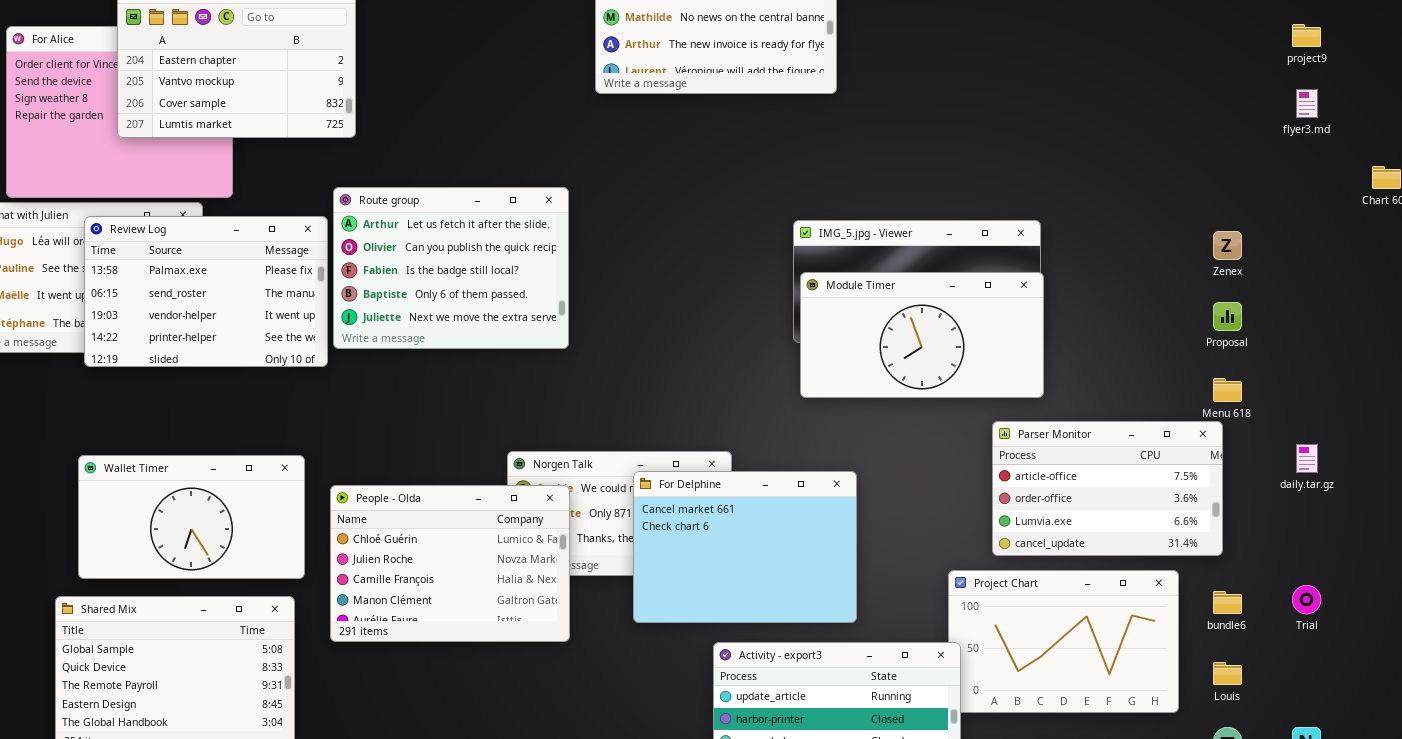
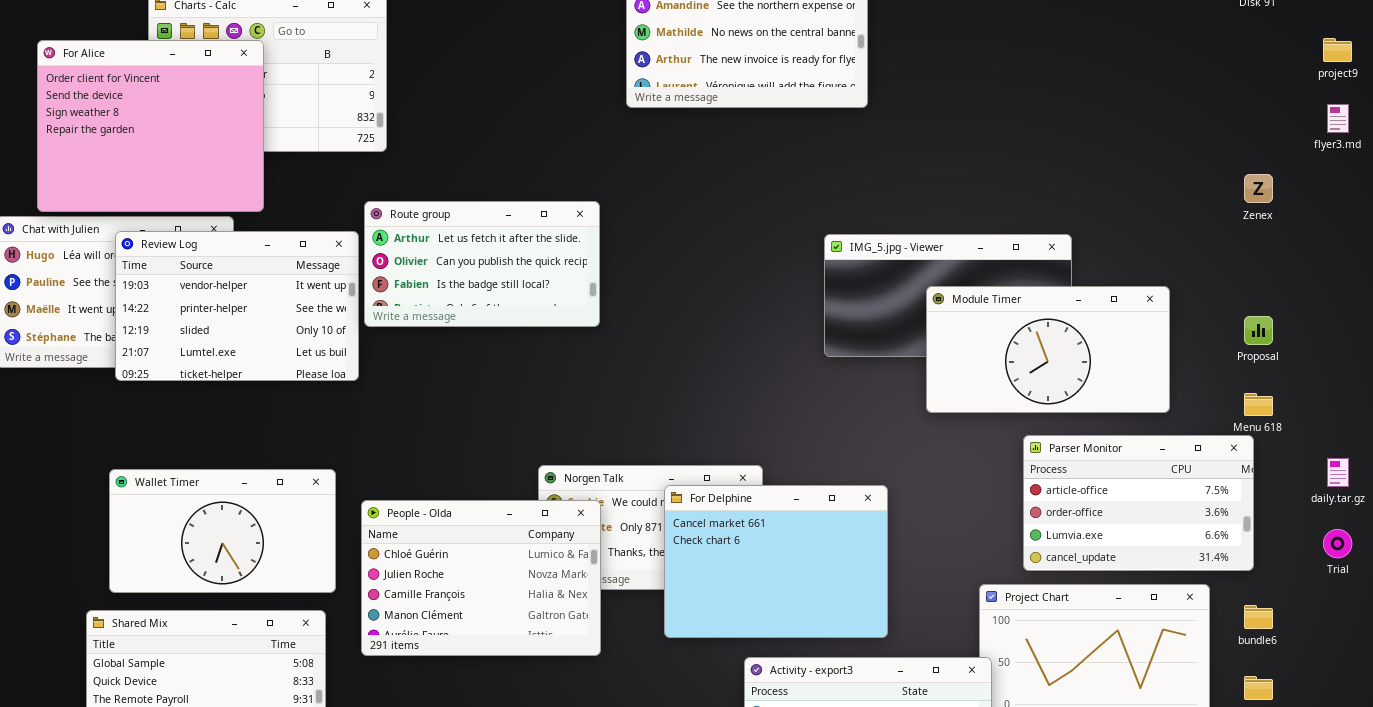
For Alice: [6,26,233,198] -> [37,40,264,212], raised
Route group: [333,187,569,349] -> [364,201,600,327], resized
Review Log: [84,216,328,367] -> [115,231,359,381], scrolled down 2 rows
Zenex: [1213,231,1242,260] -> [1244,174,1273,203], moved
Module Timer: [800,272,1044,398] -> [926,286,1170,413], moved
Trial: [1292,585,1321,614] -> [1323,529,1352,558], moved

